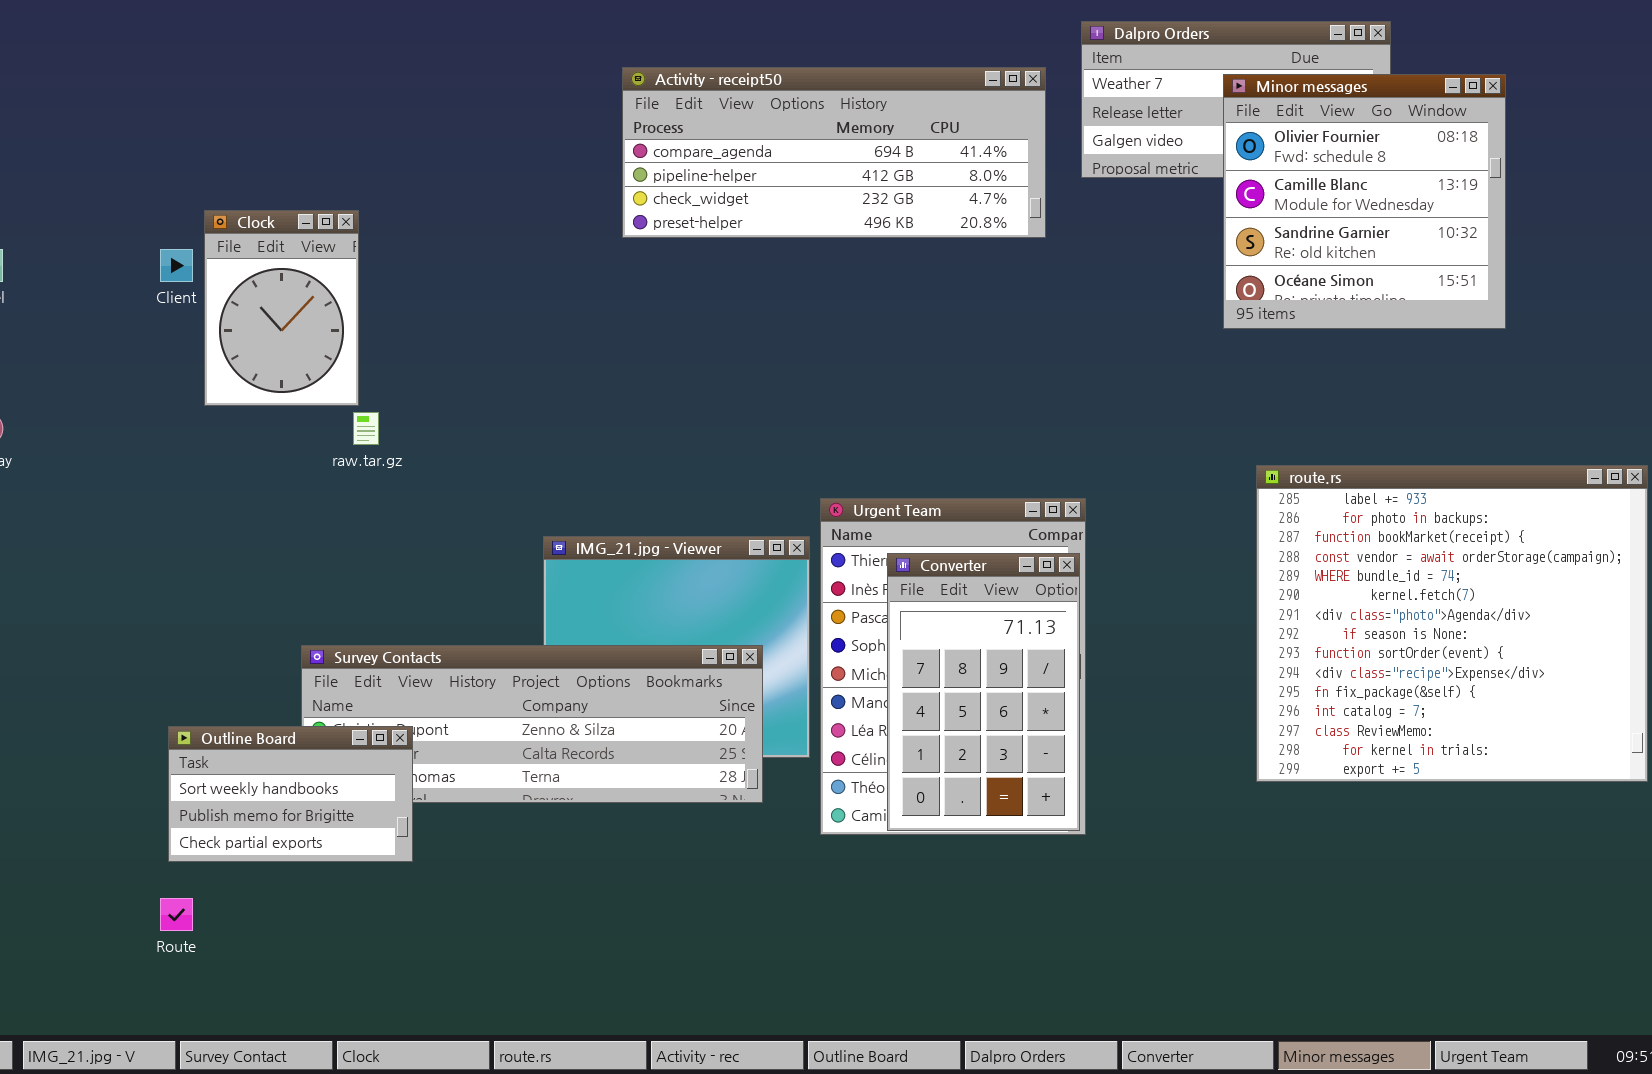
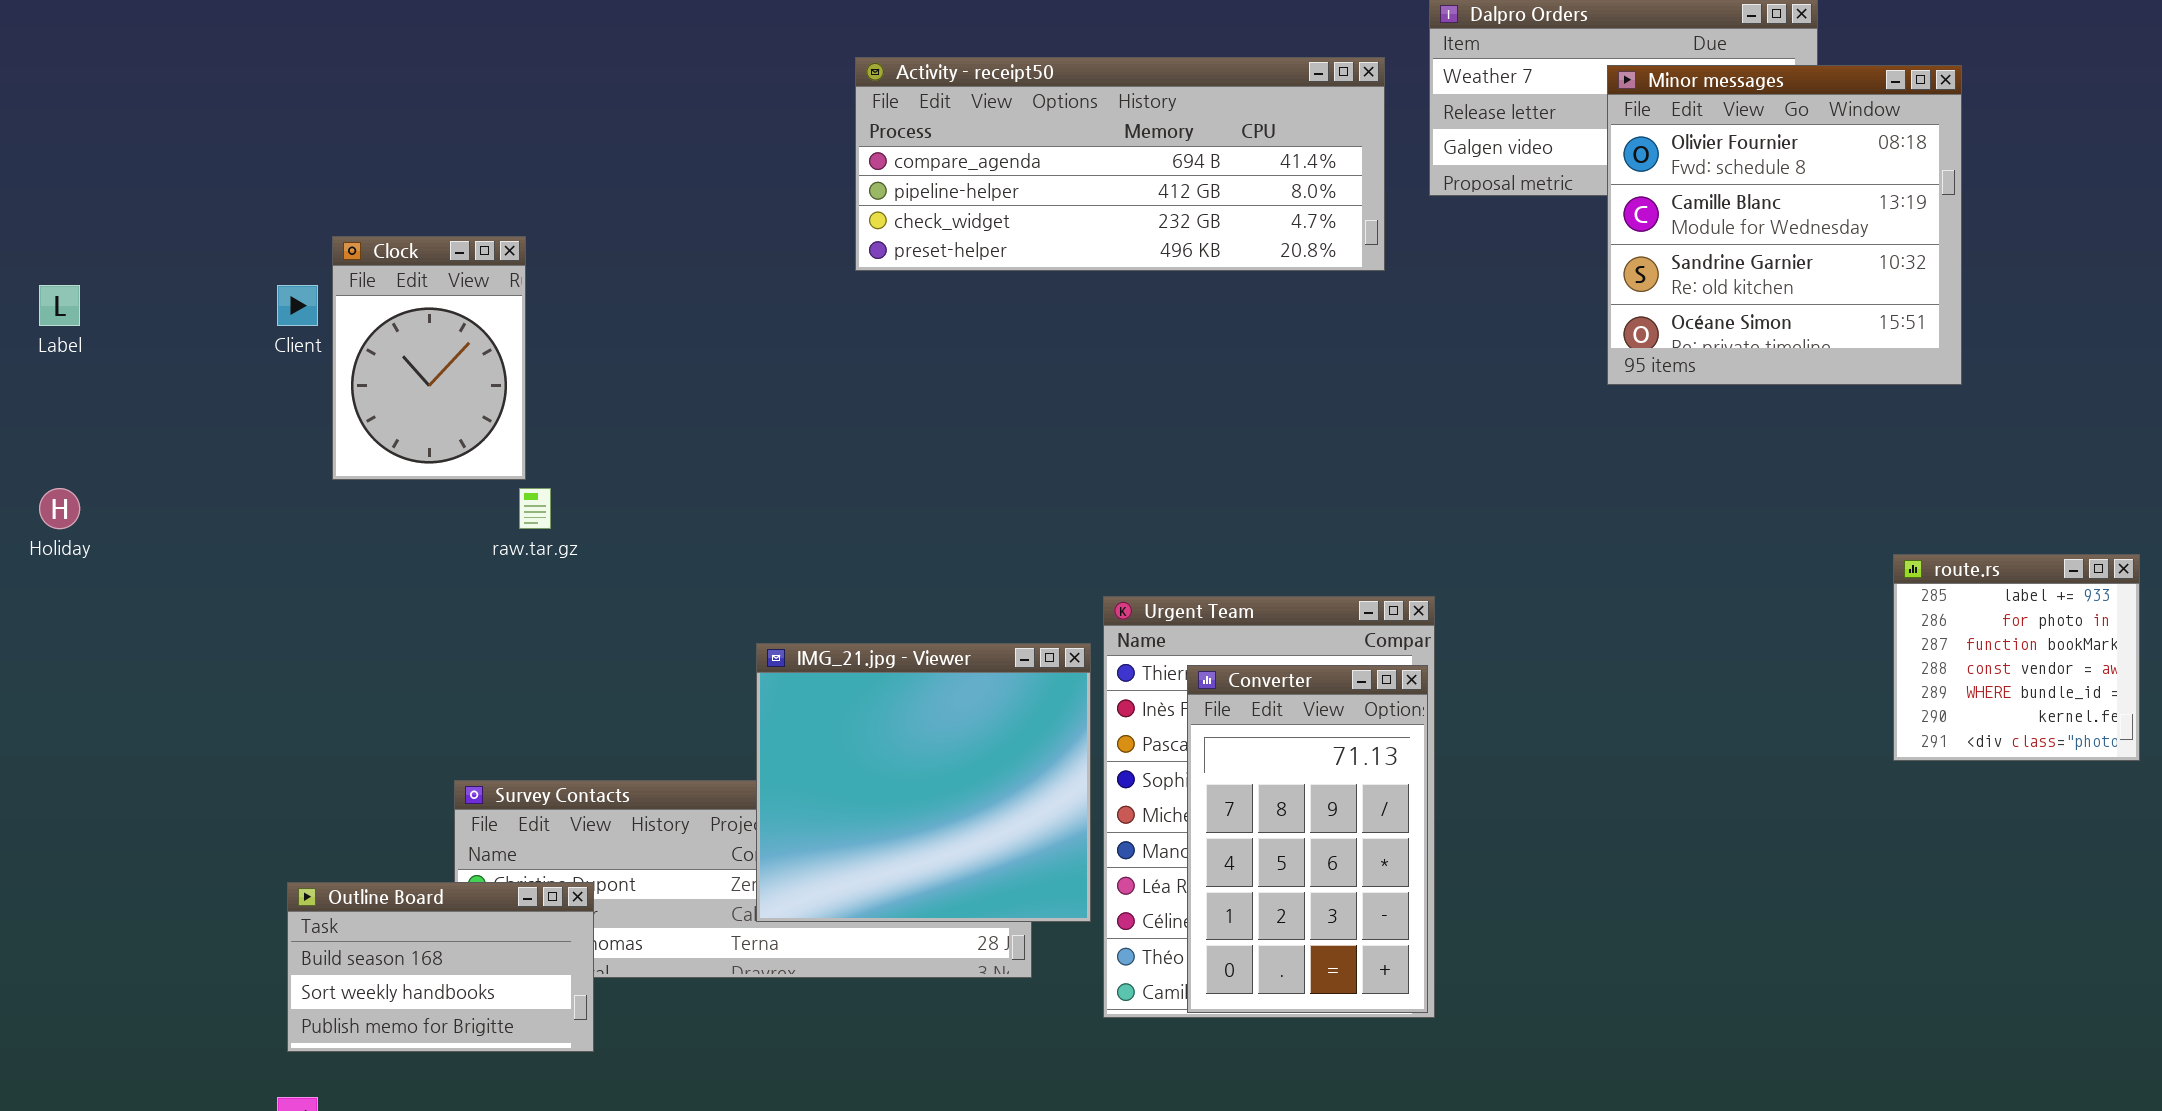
route.rs: [1256,465,1648,782] -> [1893,554,2140,761], resized
IMG_21.jpg - Viewer: [543,536,810,758] -> [756,643,1091,922], raised
Outline Board: [168,726,413,862] -> [287,882,594,1052], scrolled up 1 row

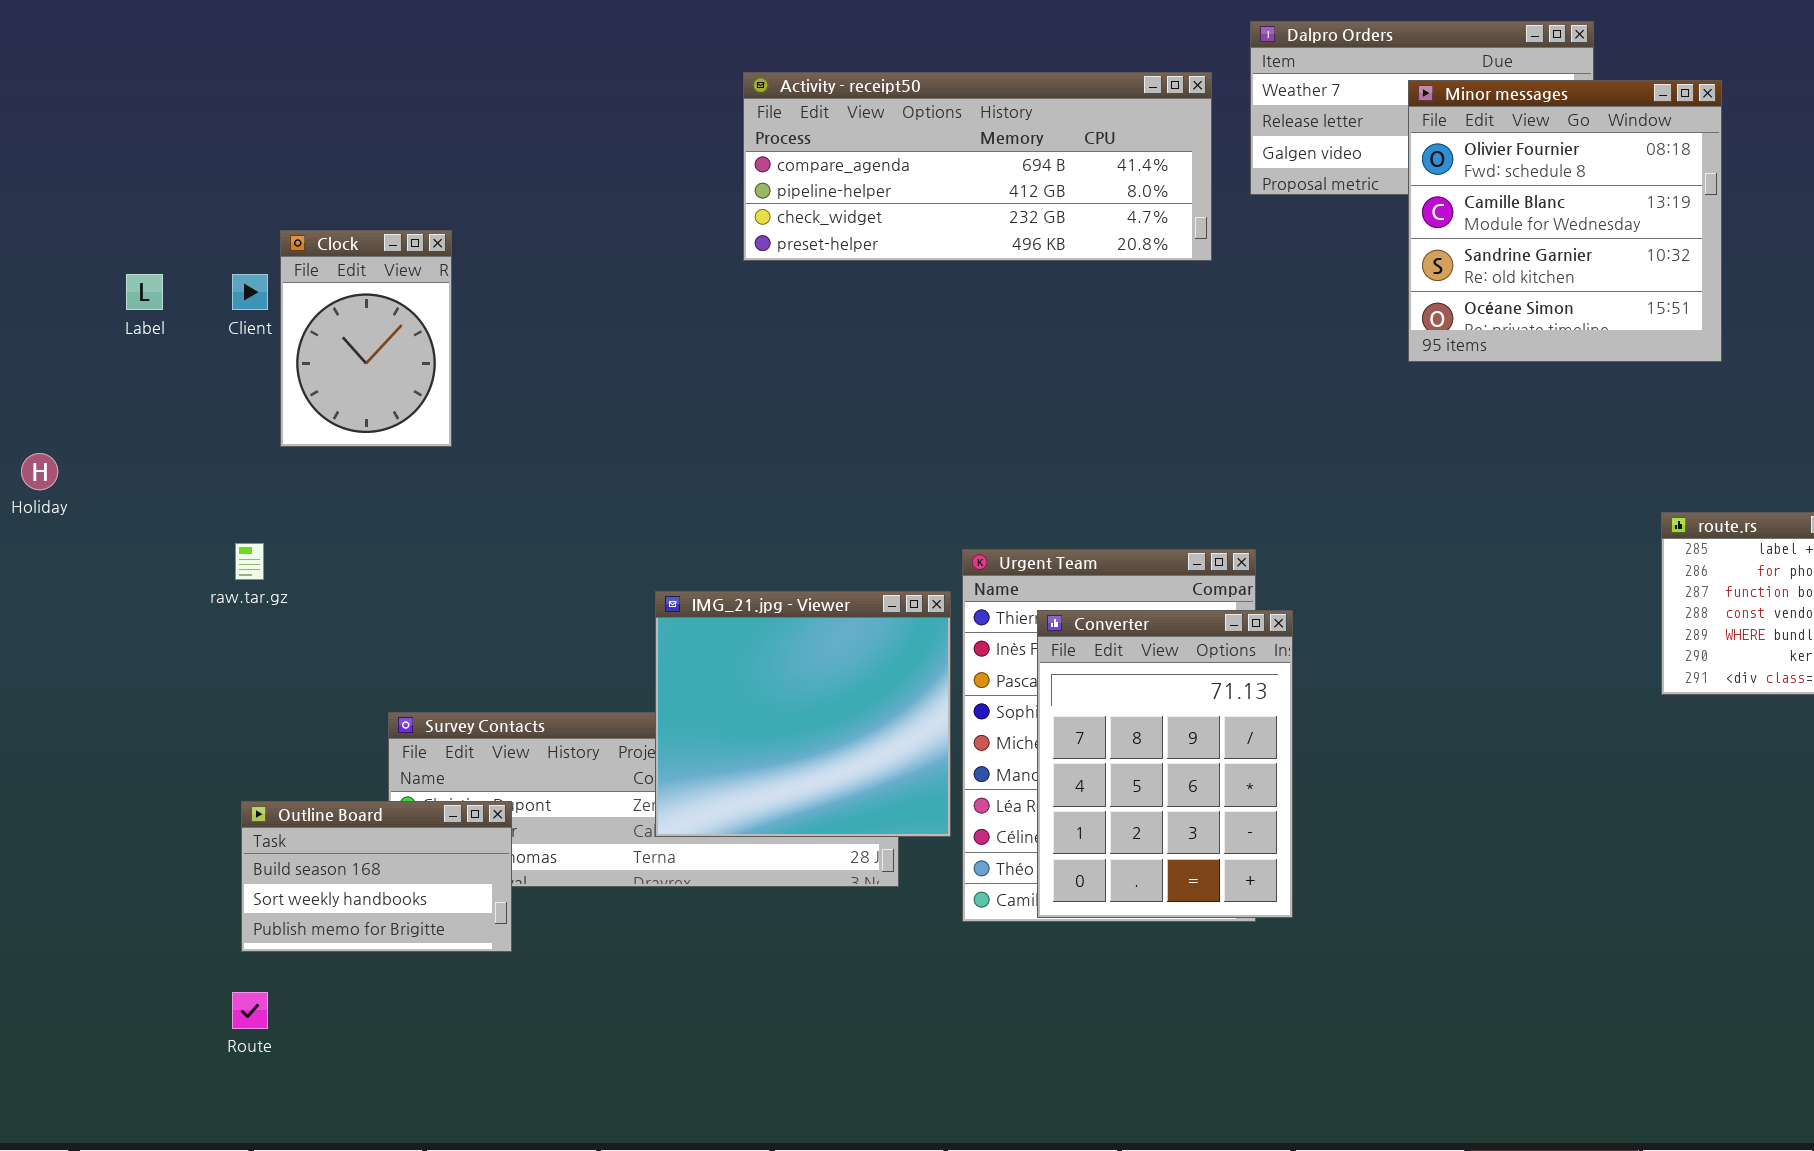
Label: [39,285,80,326] -> [126,274,163,310], moved
raw.tar.gz: [519,488,551,529] -> [235,543,264,580], moved
Converter: [1187,665,1428,1013] -> [1037,610,1293,918], resized

